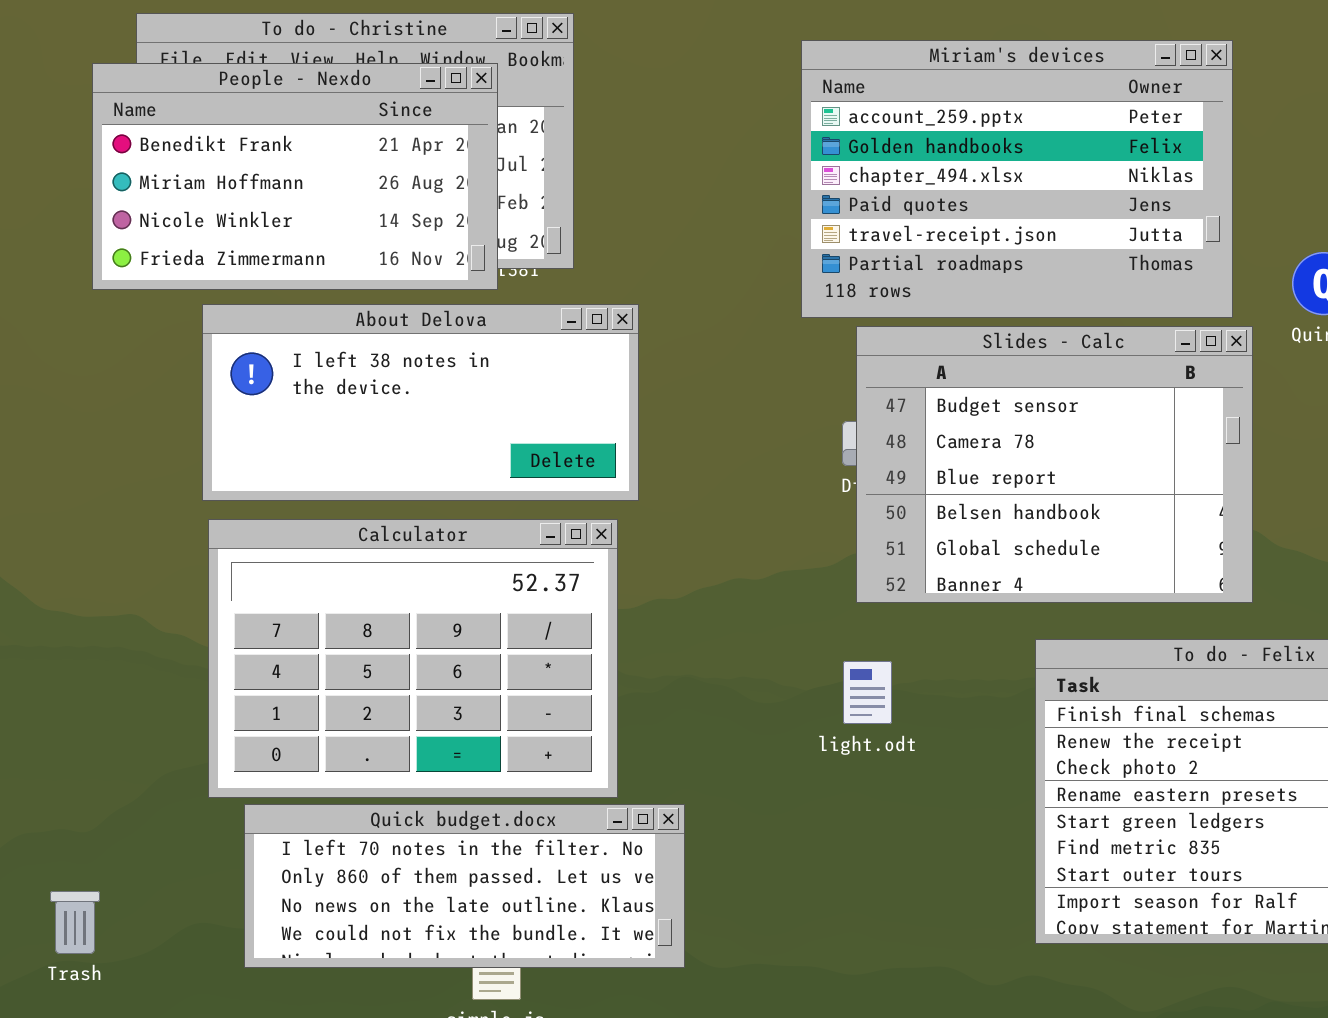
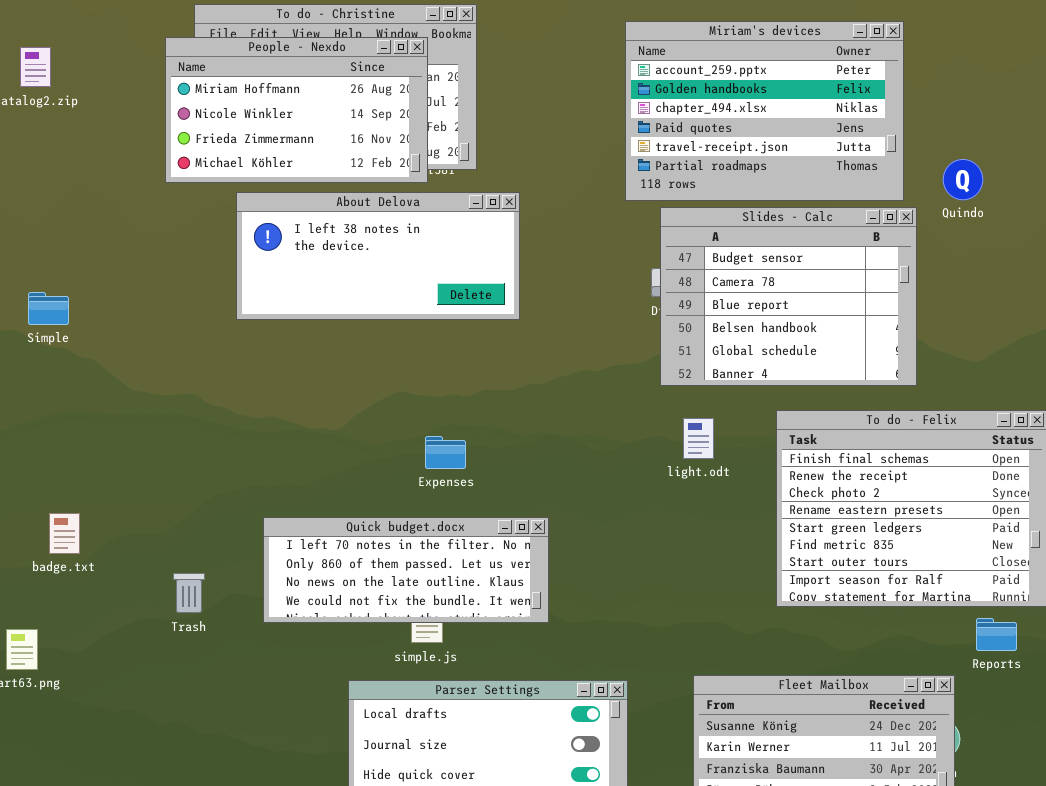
People - Nexdo: [92,63,498,290] -> [165,37,428,183], scrolled down 1 row
Calculator: [208,519,618,798] -> none, closed
light.odt: [843,661,892,724] -> [683,418,714,459], moved
Trash: [50,891,100,954] -> [173,573,205,613], moved

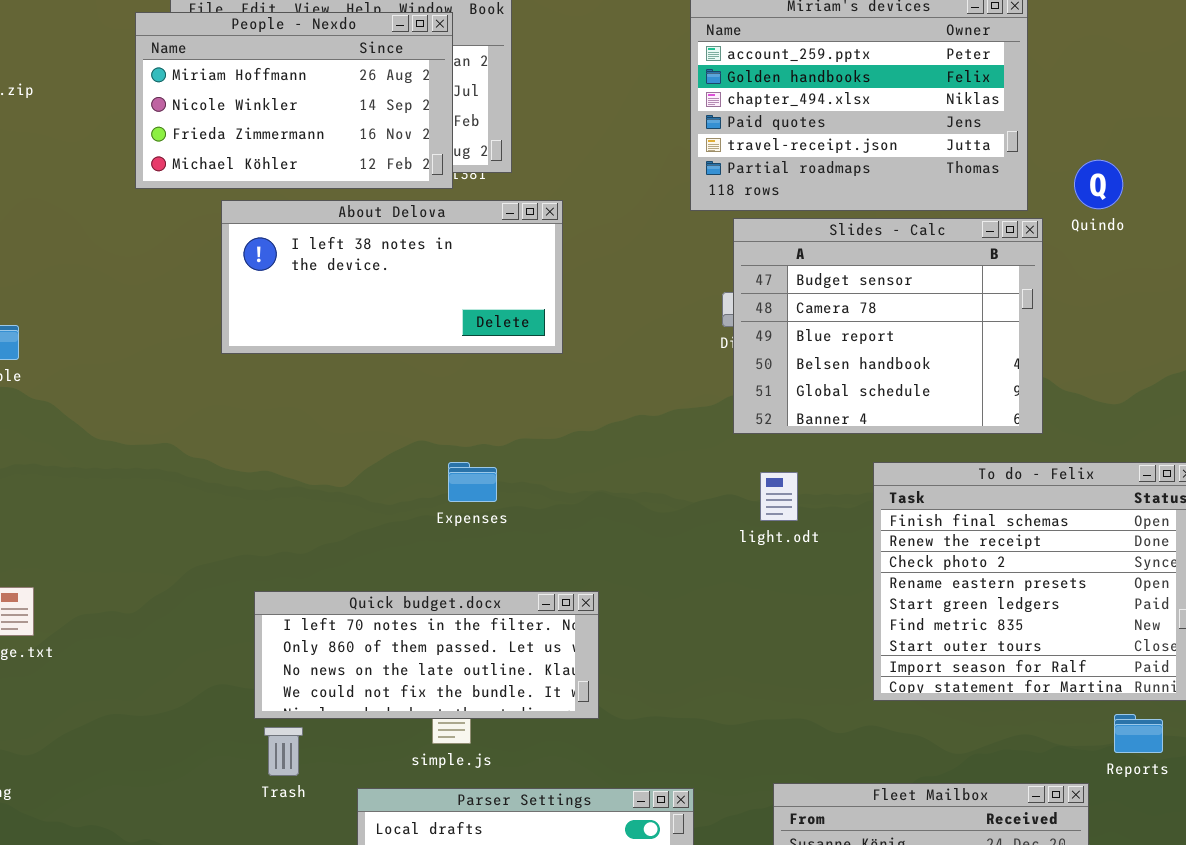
Expenses: [425,436,466,469] -> [448,462,497,502], moved
Trash: [173,573,205,613] -> [264,727,303,776], moved

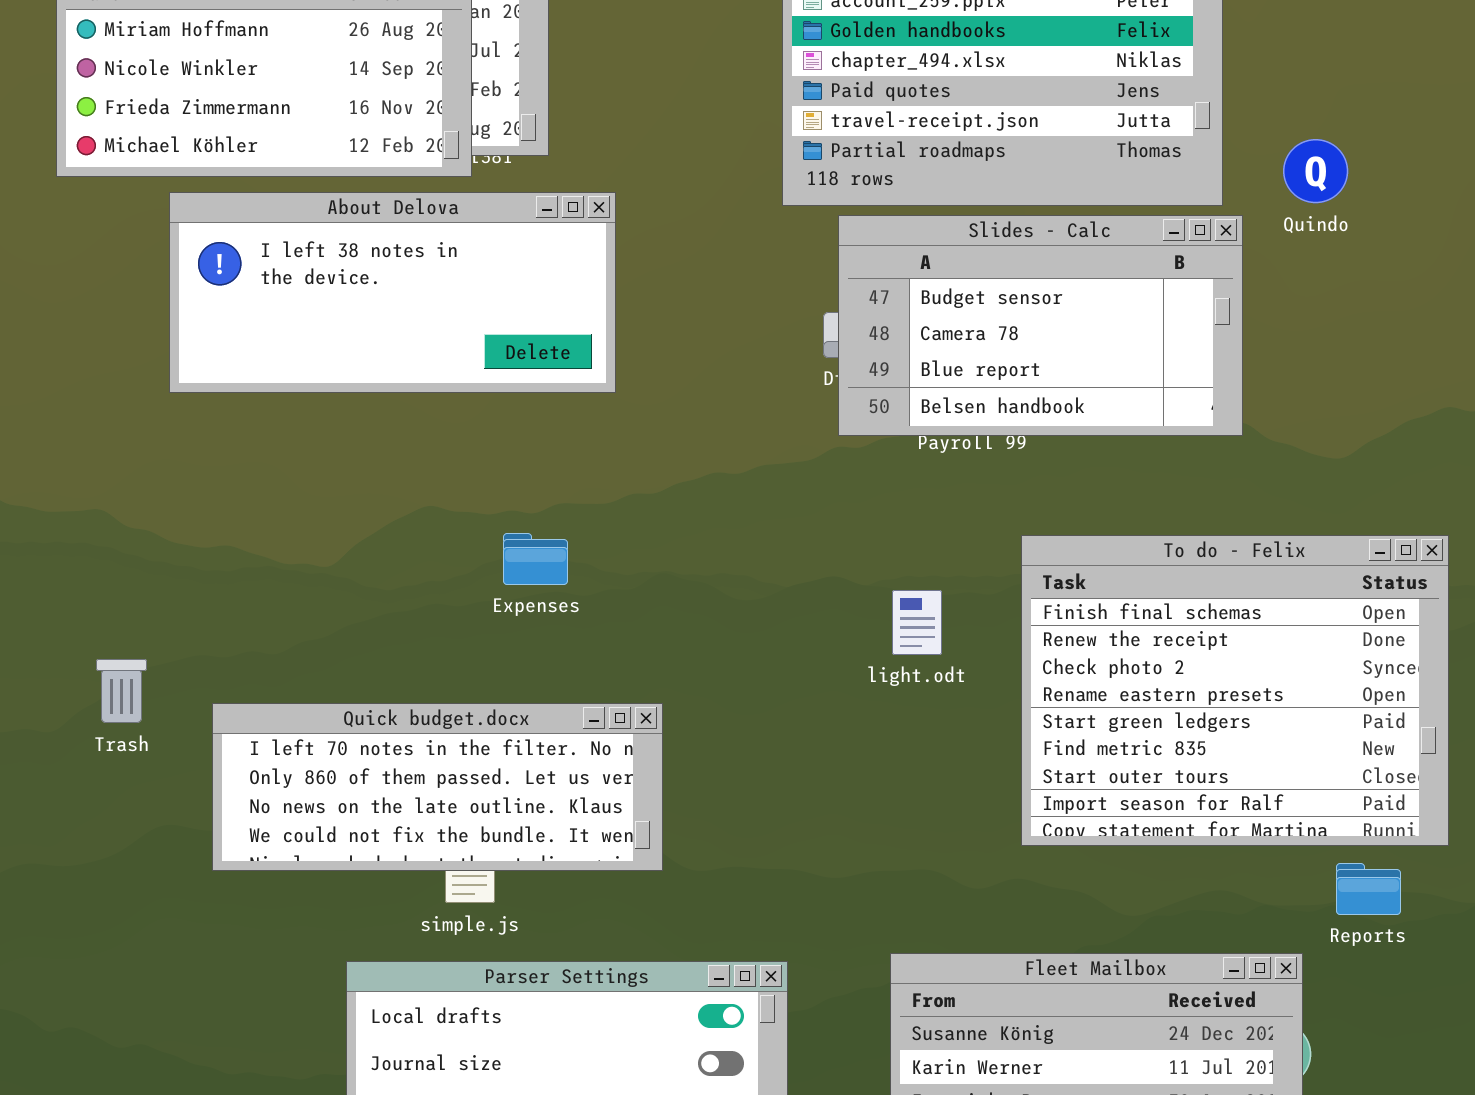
Slides - Calc: [733,218,1043,434] -> [838,215,1243,436], resized
Expenses: [448,462,497,502] -> [503,533,568,585], moved
light.odt: [760,472,798,521] -> [892,590,942,655], moved
Trash: [264,727,303,776] -> [96,659,147,723], moved

